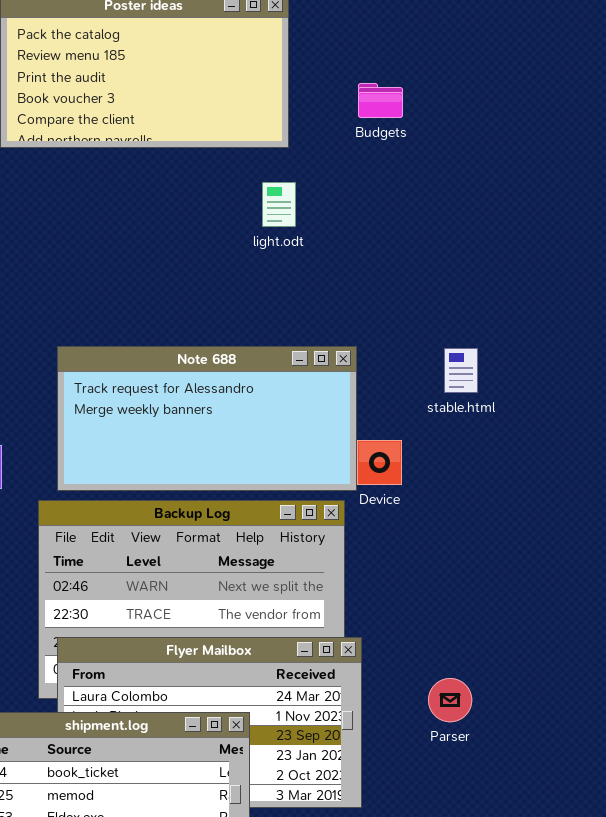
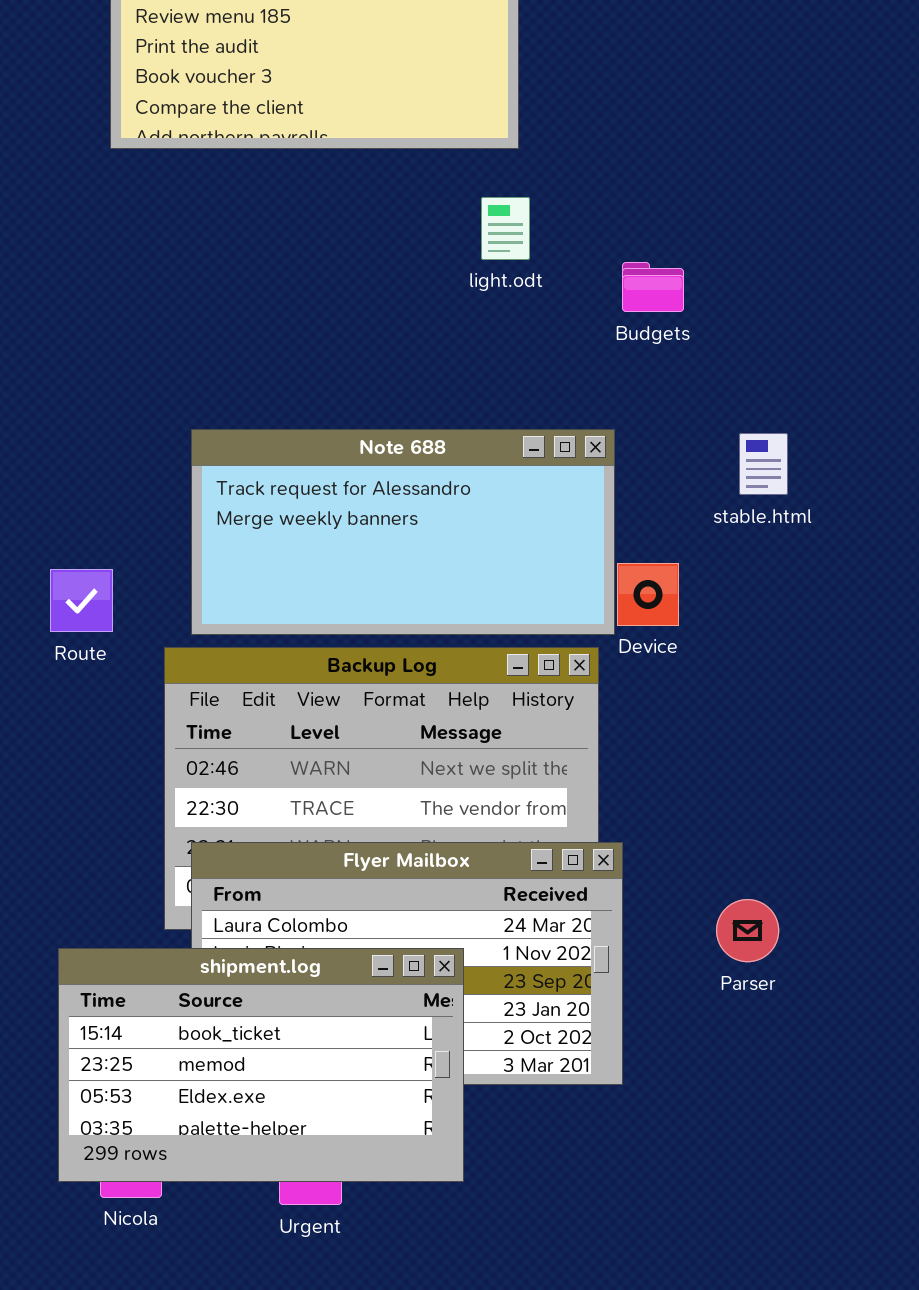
Budgets: [358,83,403,118] -> [622,262,684,312], moved

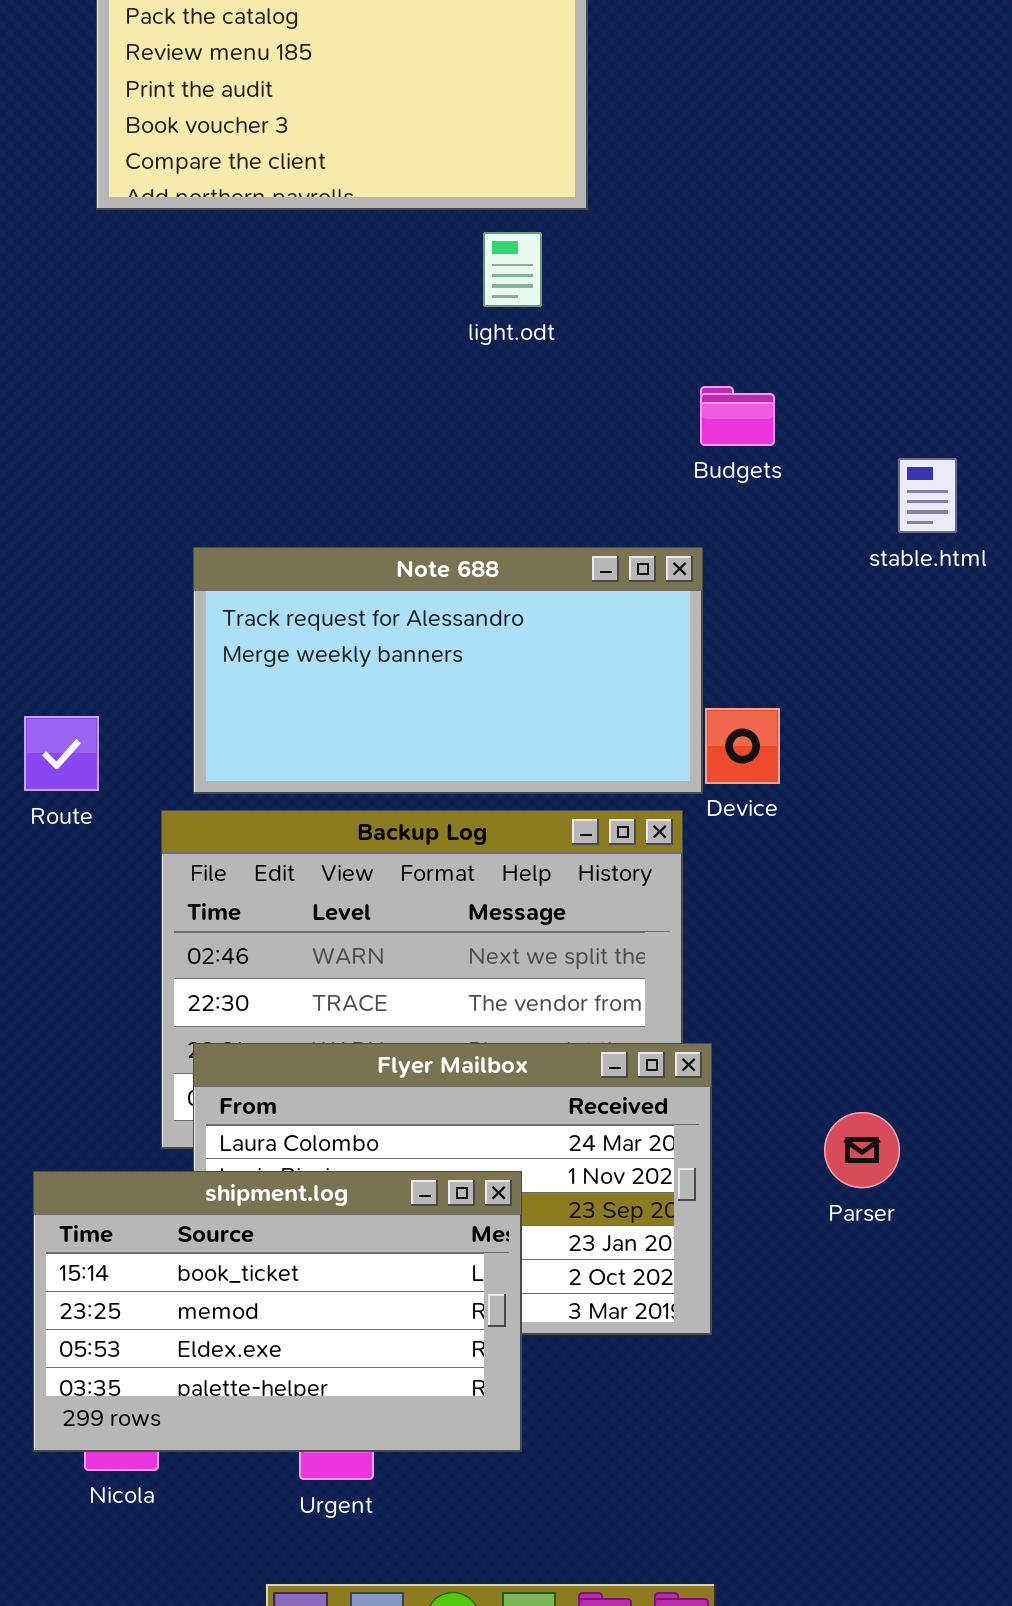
light.odt: [481,197,530,260] -> [483,232,542,307], moved
Budgets: [622,262,684,312] -> [700,386,775,446], moved
stable.html: [739,433,788,495] -> [898,458,957,533], moved

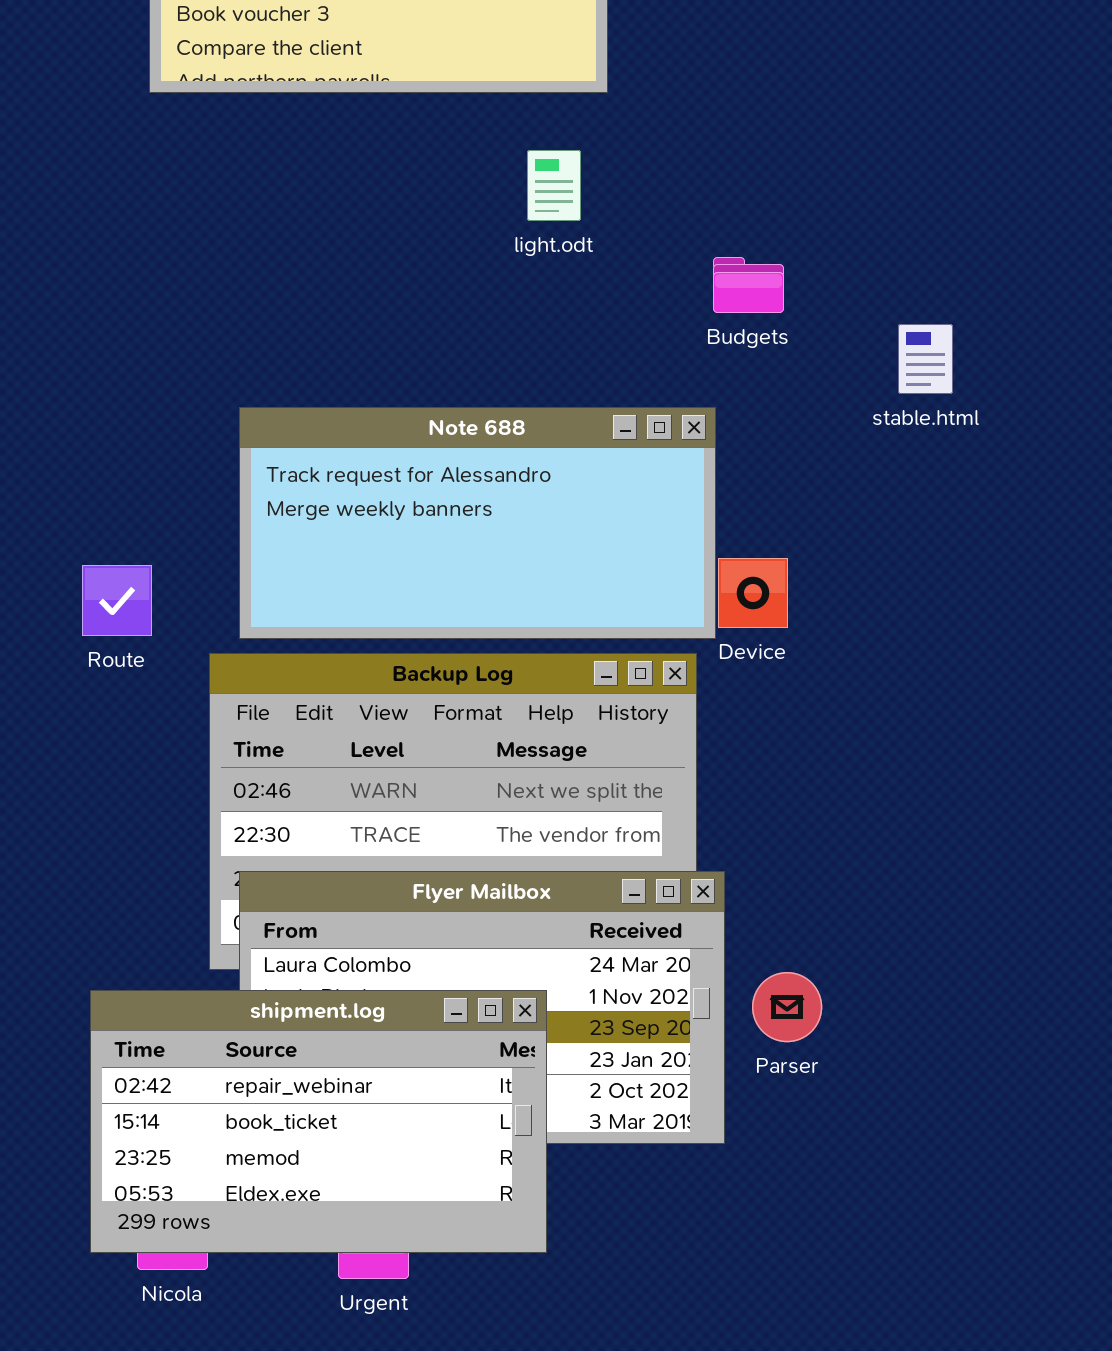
light.odt: [483,232,542,307] -> [527,150,581,221], moved
Parser: [824,1112,900,1188] -> [752,972,822,1042], moved
shipment.log: [33,1171,522,1452] -> [90,990,547,1253], scrolled up 1 row

